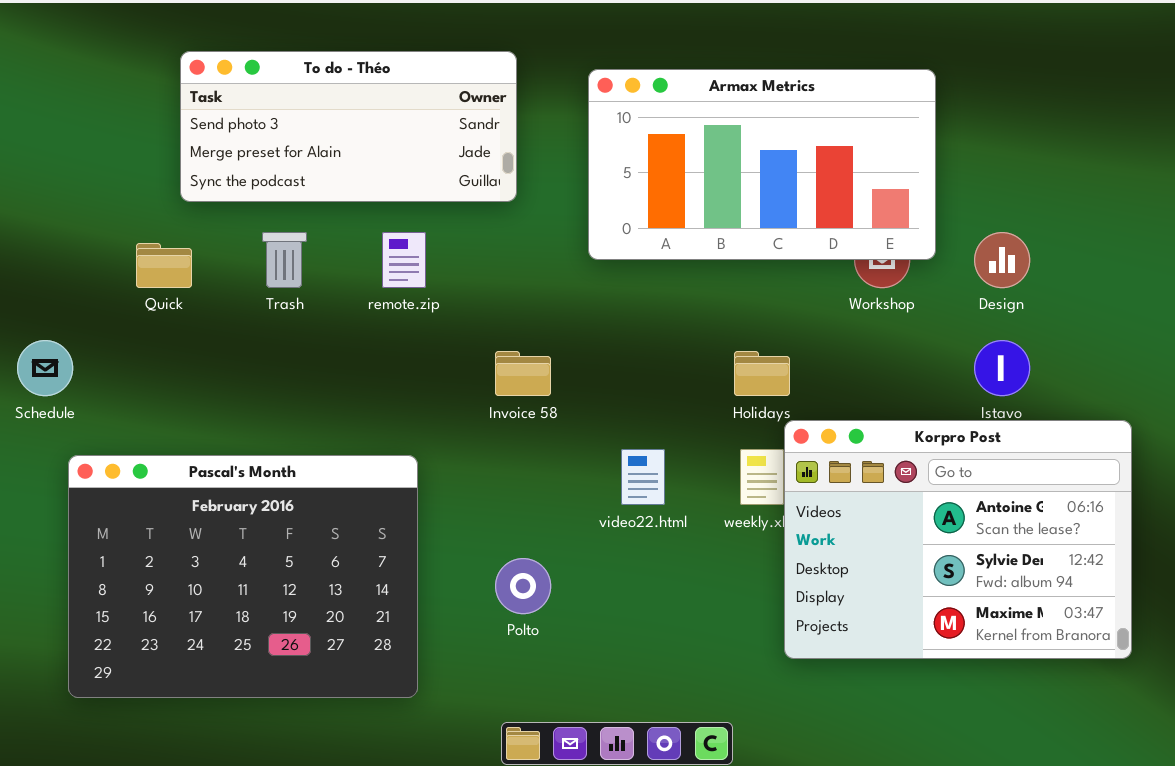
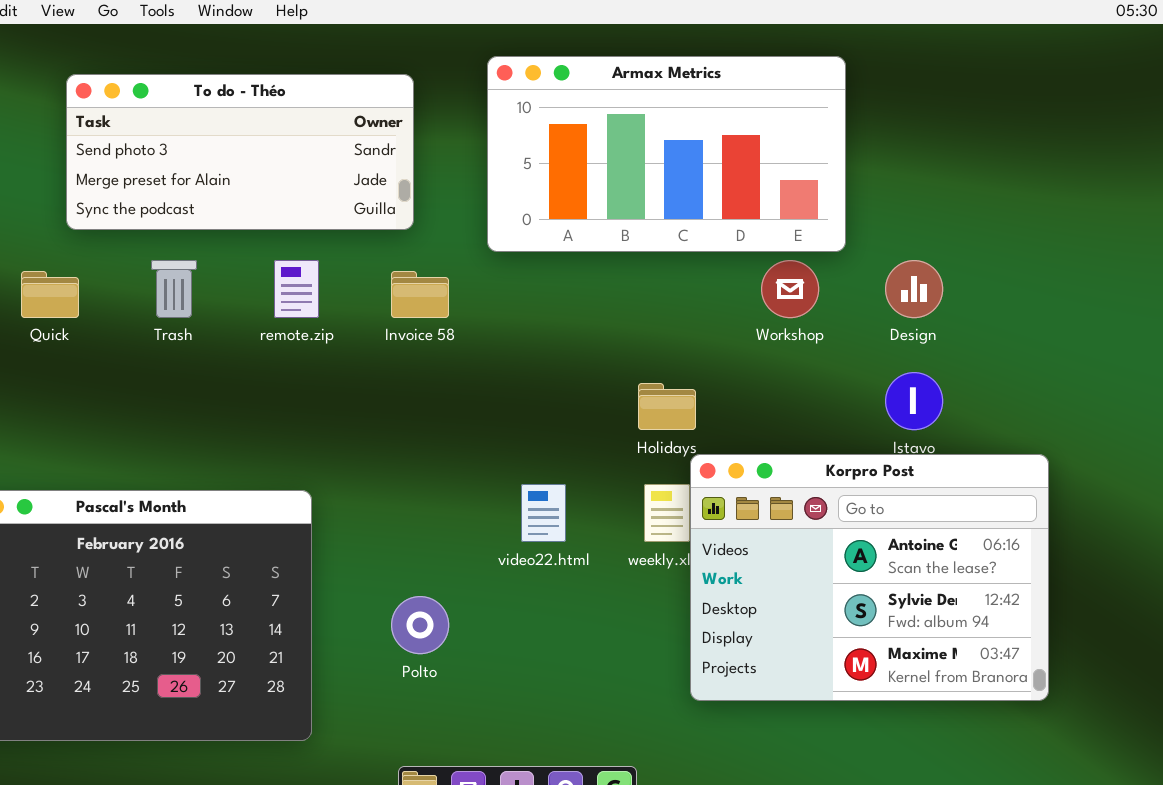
Armax Metrics: [588,69,936,260] -> [487,56,846,252], moved
Invoice 58: [495,351,551,396] -> [391,271,449,318], moved

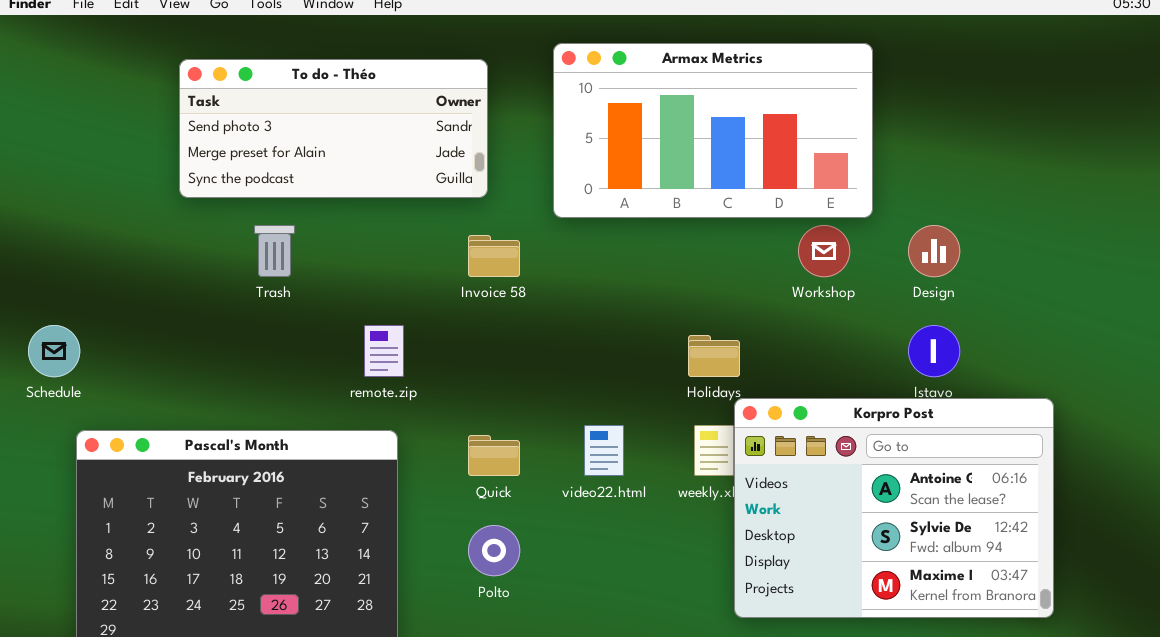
remote.zip: [274,260,319,318] -> [364,325,404,377], moved
Quick: [21,271,79,318] -> [468,435,520,476], moved

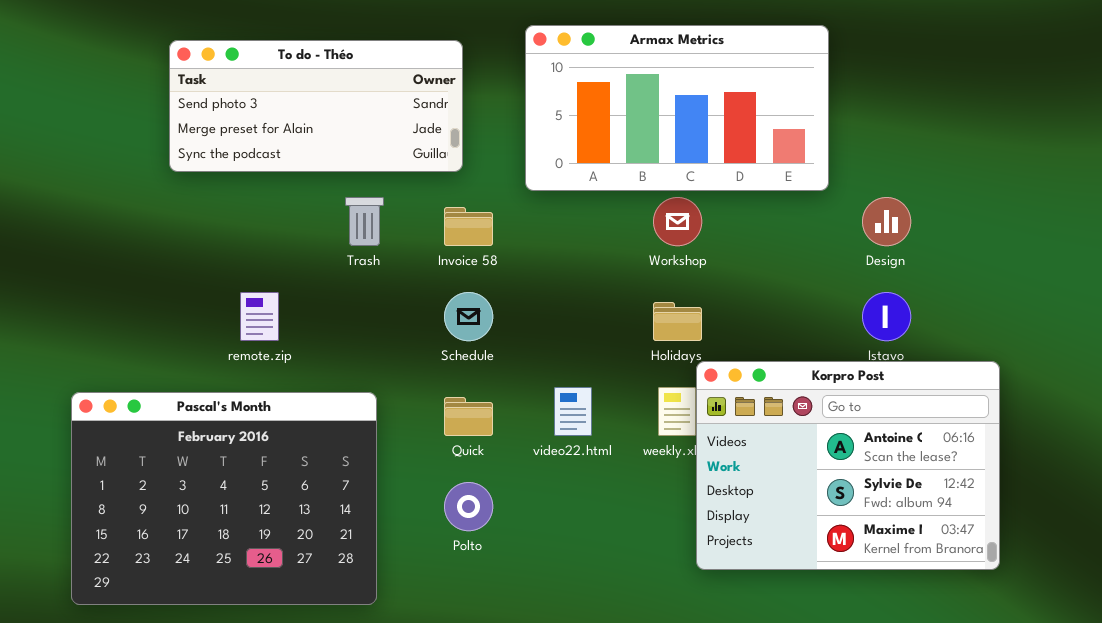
Trash: [254,225,295,277] -> [345,197,384,246], moved
Workshop: [798,225,850,277] -> [653,197,702,246], moved
Schedule: [28,325,80,377] -> [444,292,493,341], moved
remote.zip: [364,325,404,377] -> [240,292,279,341], moved

